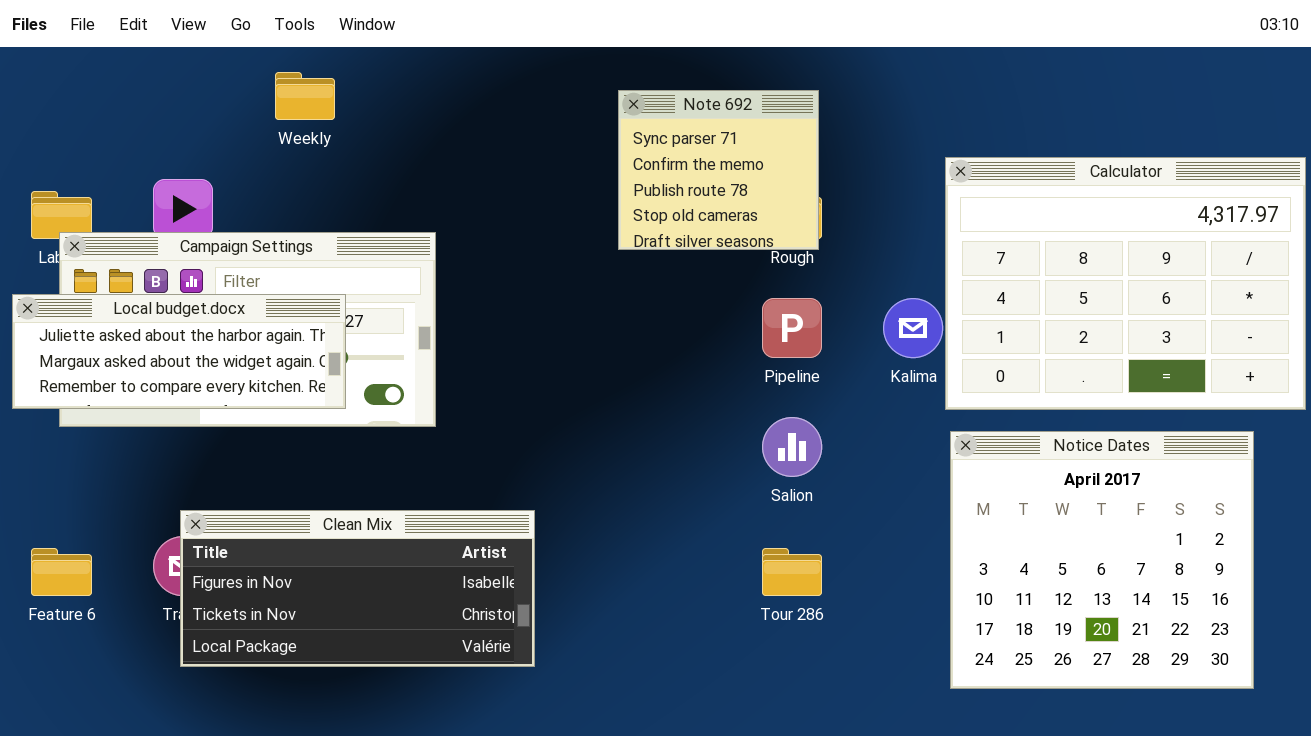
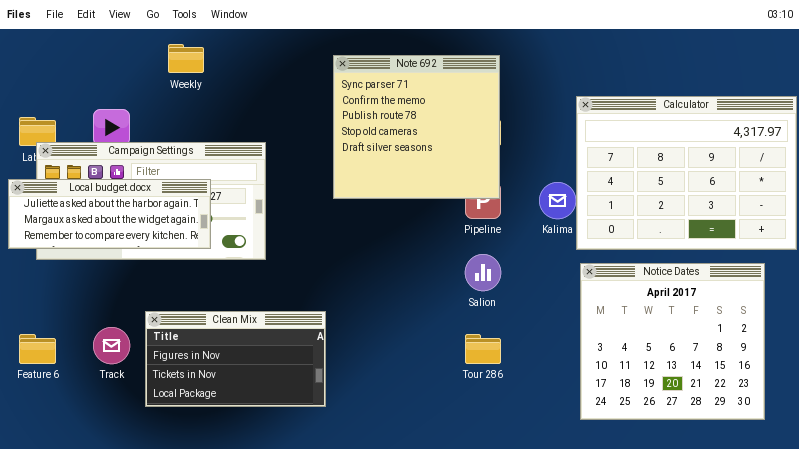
Note 692: [618,90,819,250] -> [333,55,500,199], resized
Clean Mix: [180,510,535,667] -> [145,311,326,407], resized

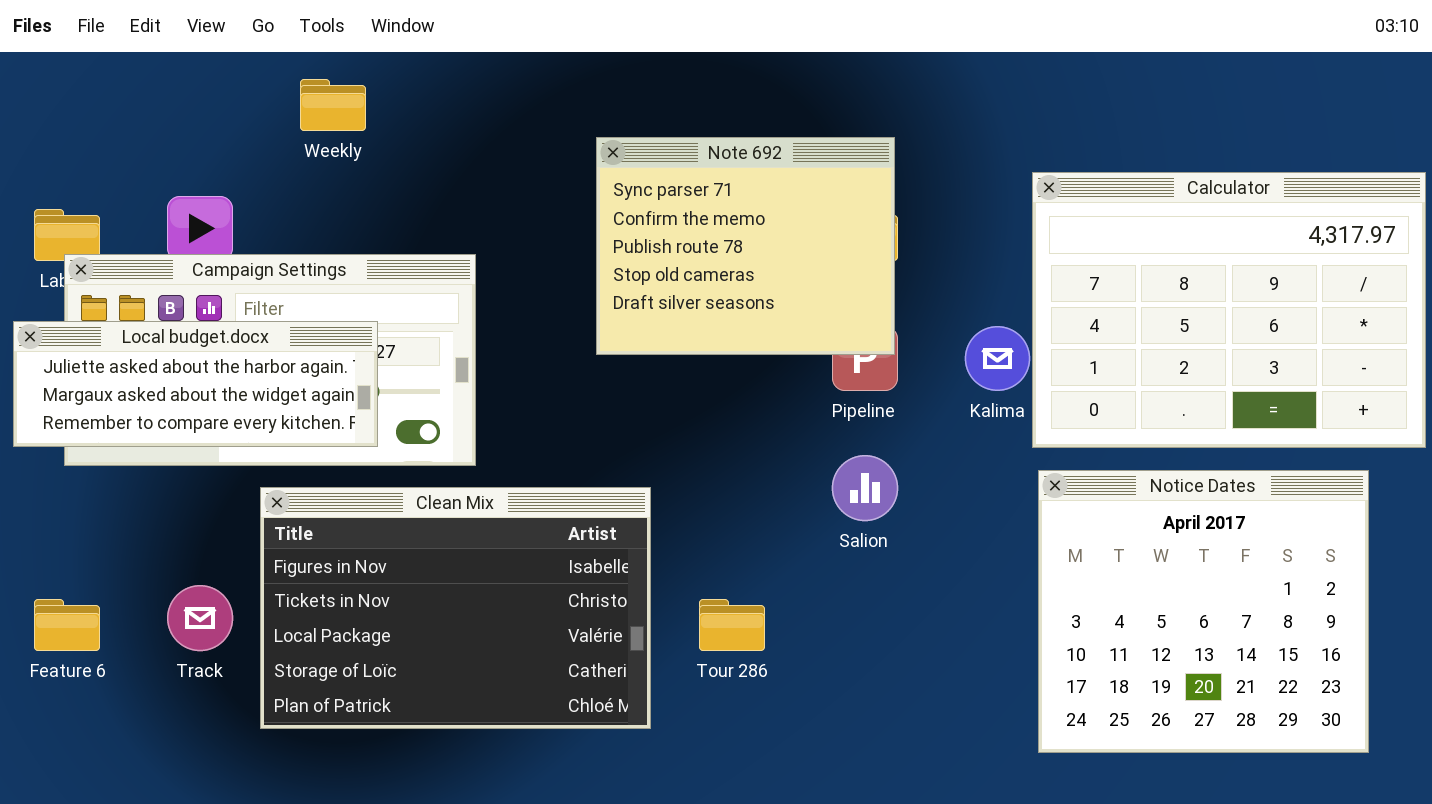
Note 692: [333,55,500,199] -> [596,137,895,355], resized
Clean Mix: [145,311,326,407] -> [260,487,651,729], resized
Tour 286: [465,334,501,364] -> [699,599,765,651], moved

